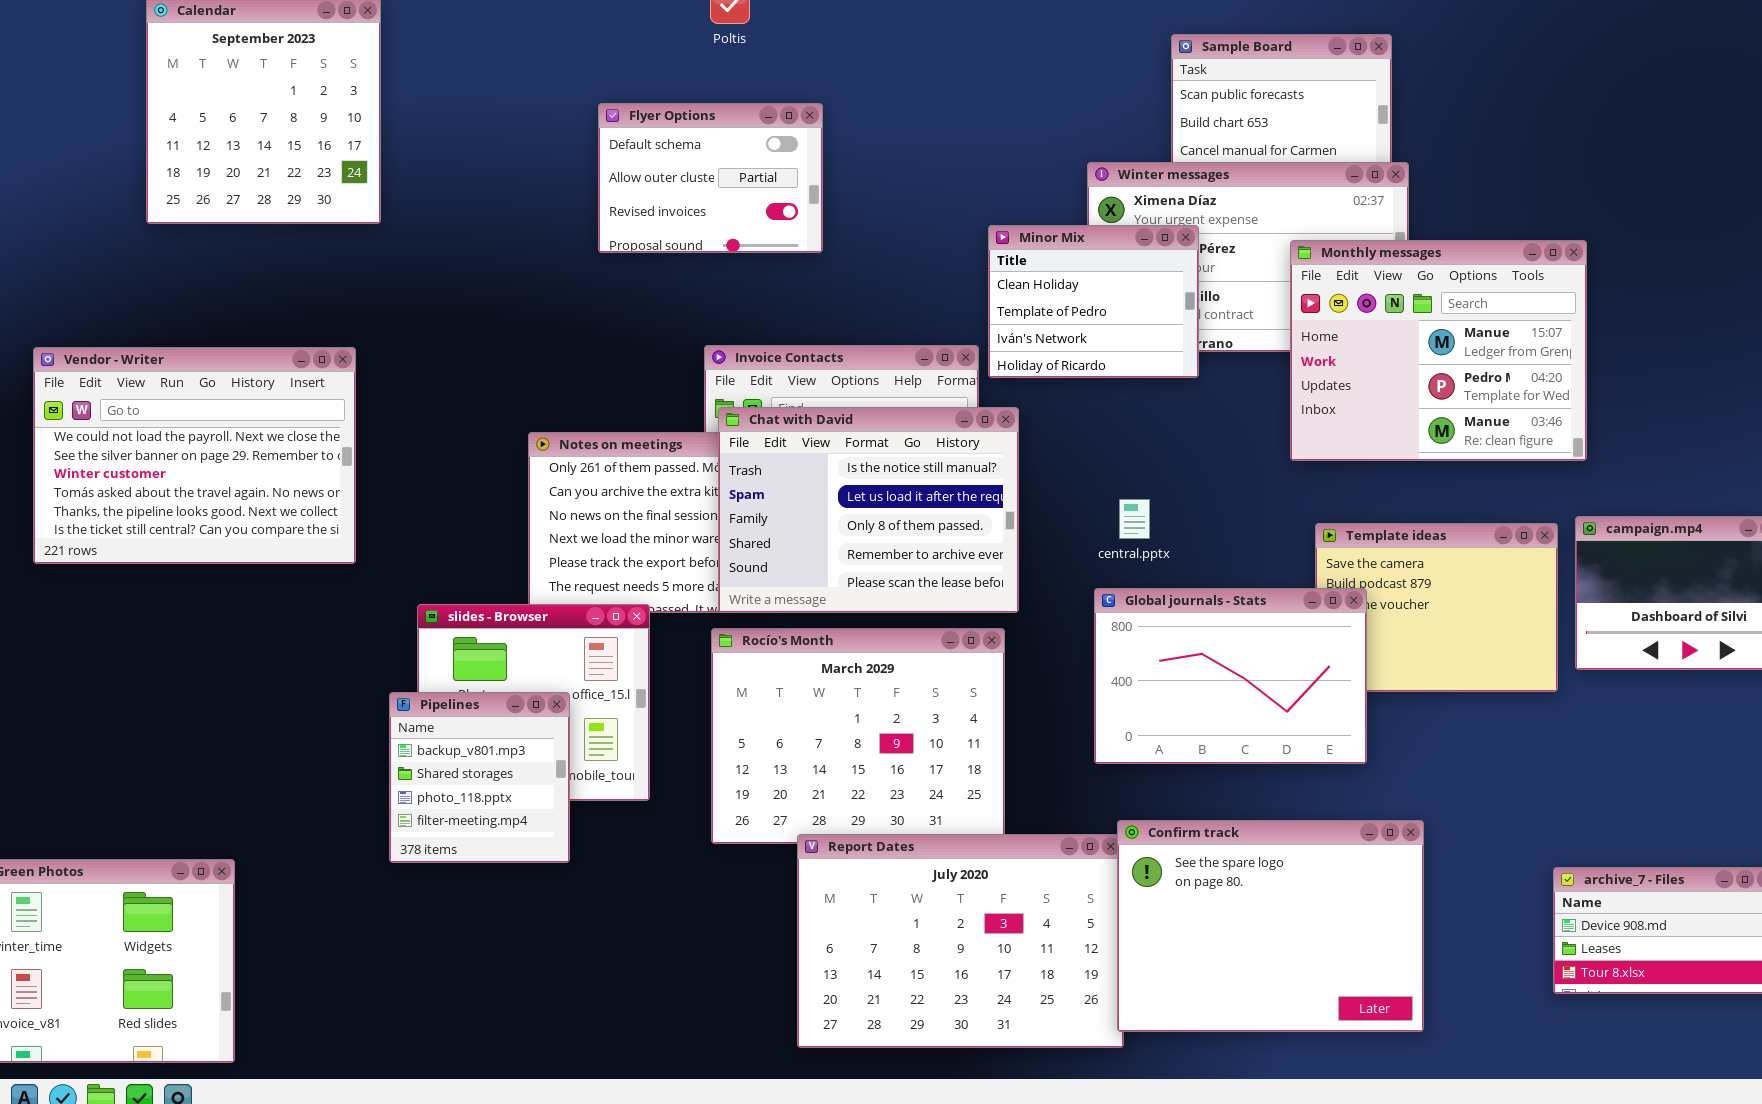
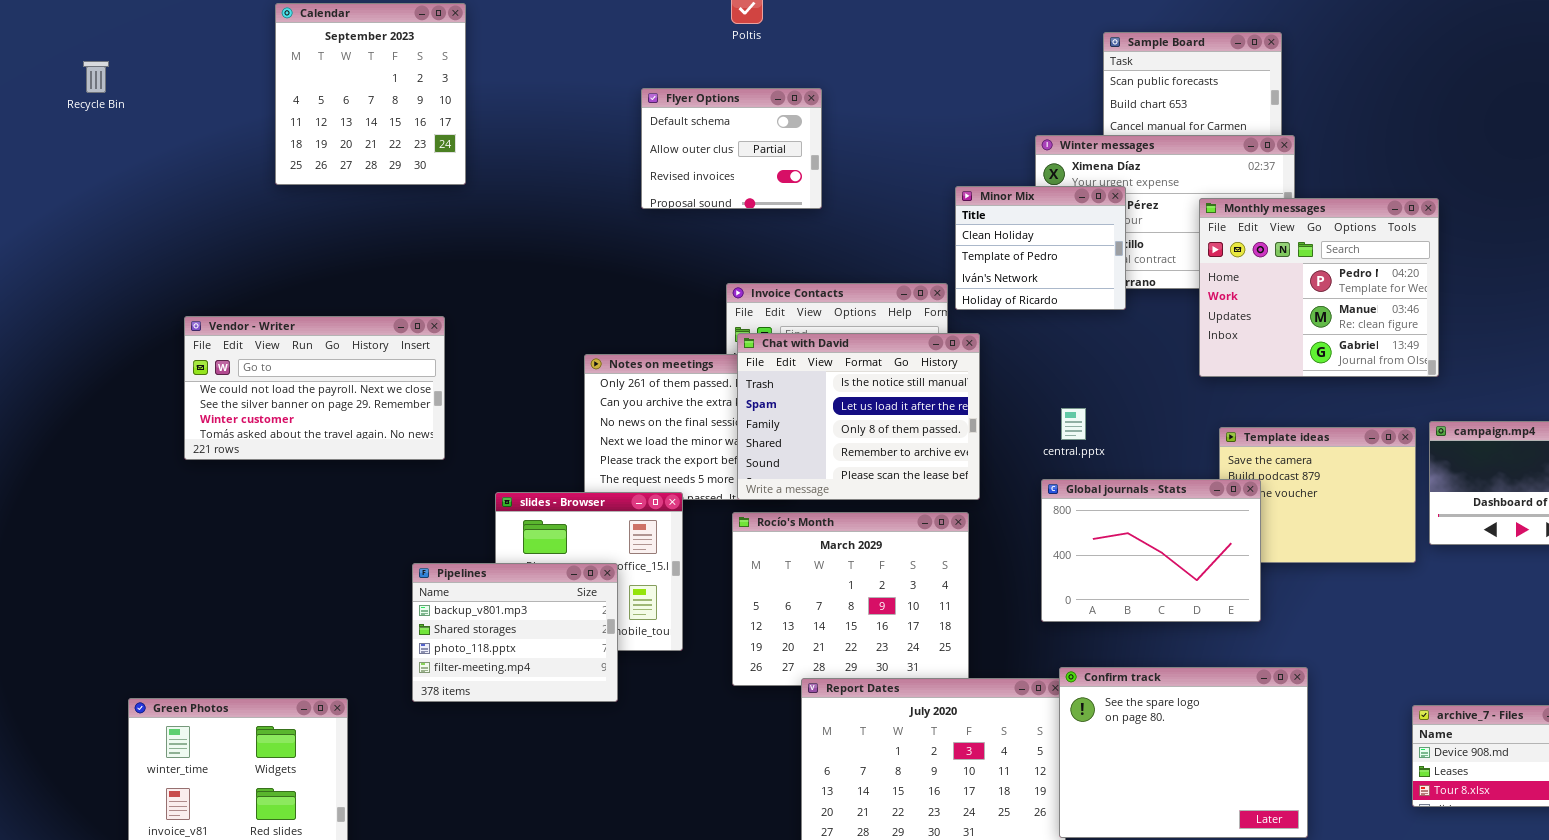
Monthly messages: [1290,240,1587,461] -> [1199,198,1439,377], scrolled down 1 row
Vendor - Writer: [33,347,356,564] -> [184,316,445,460], resized
Pipelines: [389,692,570,863] -> [412,563,618,702], resized

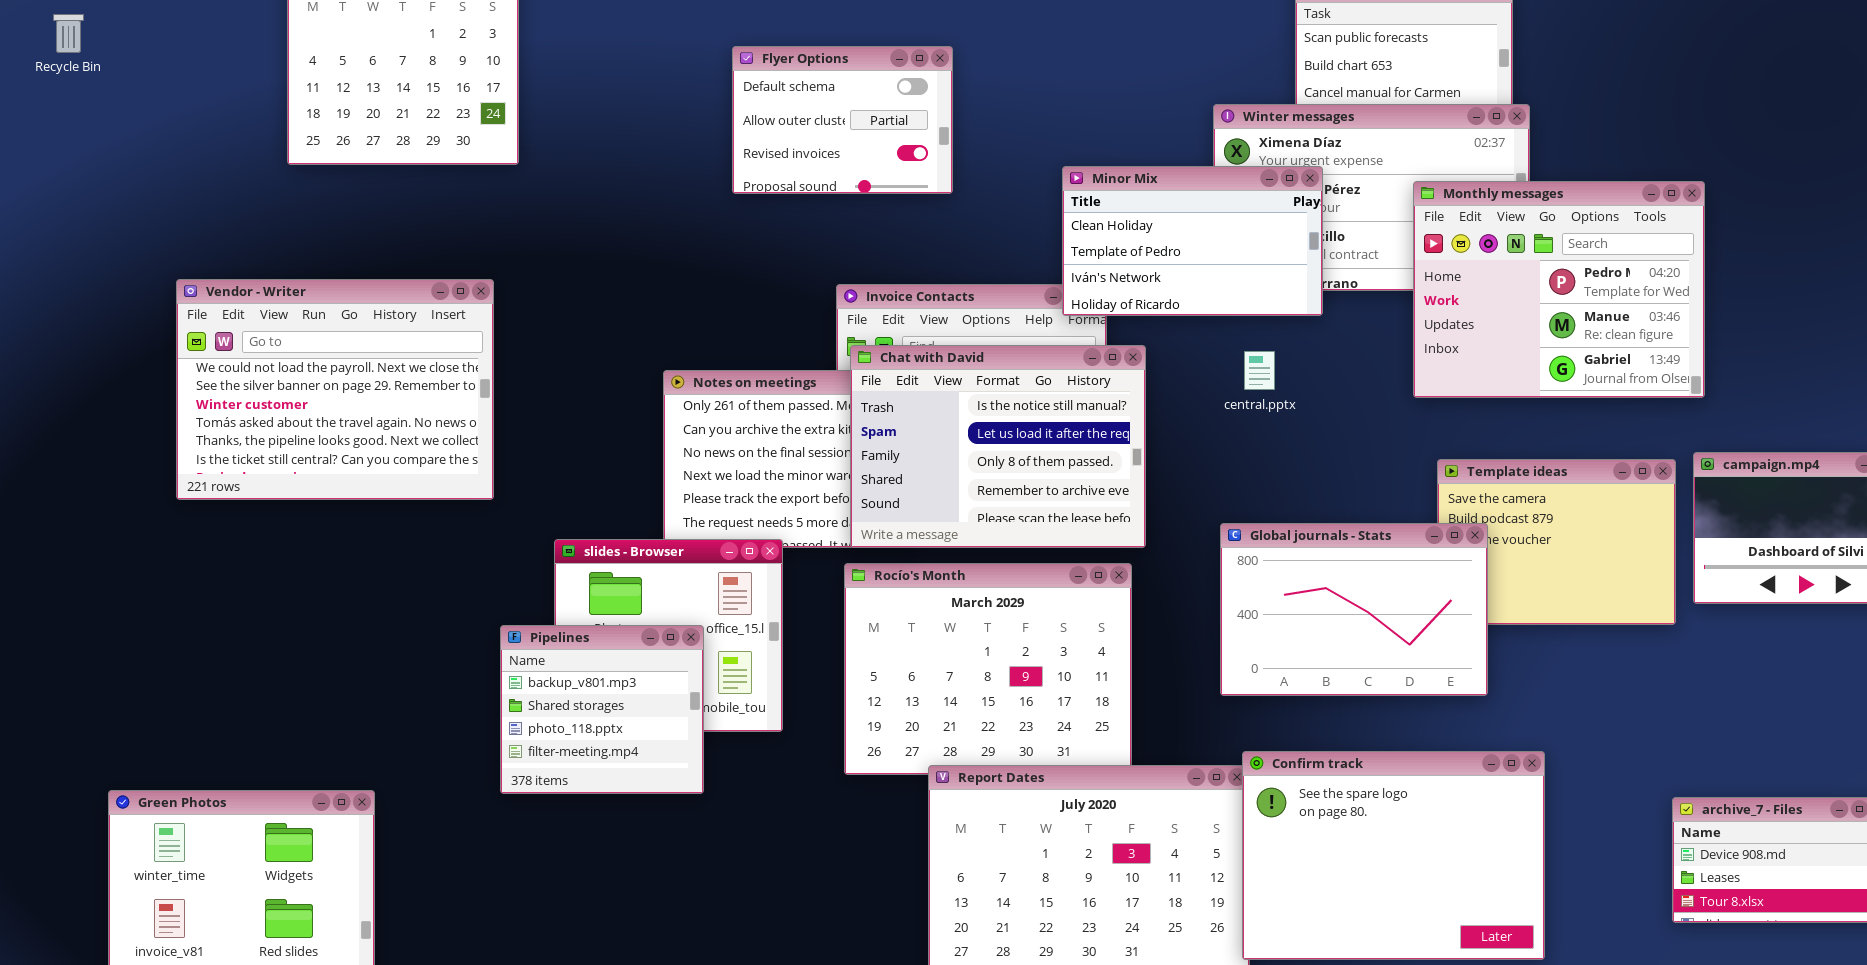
Minor Mix: [955,186,1126,310] -> [1062,166,1323,316], resized
Vendor - Writer: [184,316,445,460] -> [176,279,494,500], resized
central.pptx: [1061,408,1086,440] -> [1244,351,1275,390], moved
Pipelines: [412,563,618,702] -> [500,625,704,794], resized

